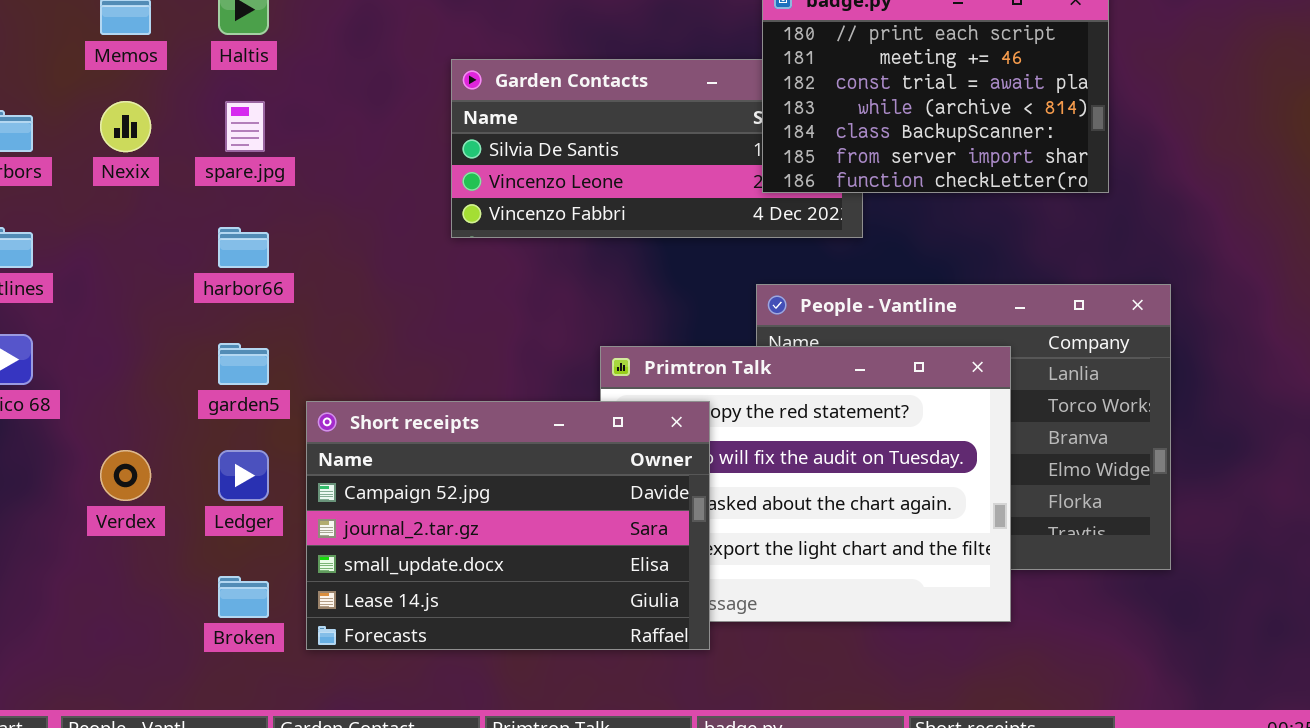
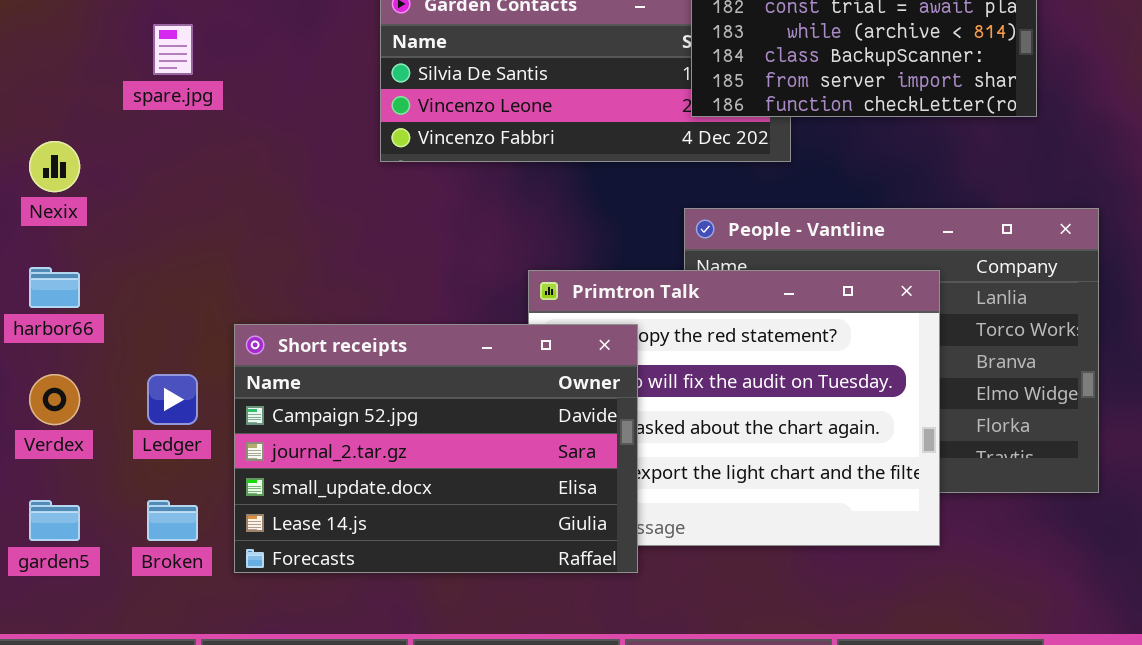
Nexix: [100,101,151,152] -> [29,141,80,192], moved
harbor66: [218,227,269,268] -> [29,267,80,308], moved
garden5: [218,343,269,385] -> [29,500,80,541], moved

